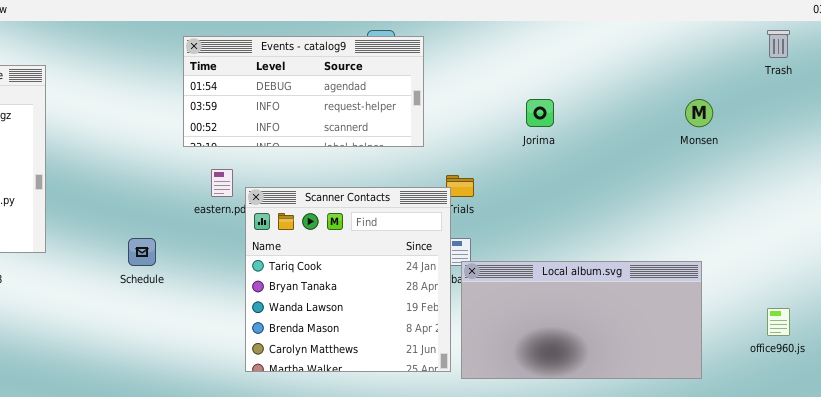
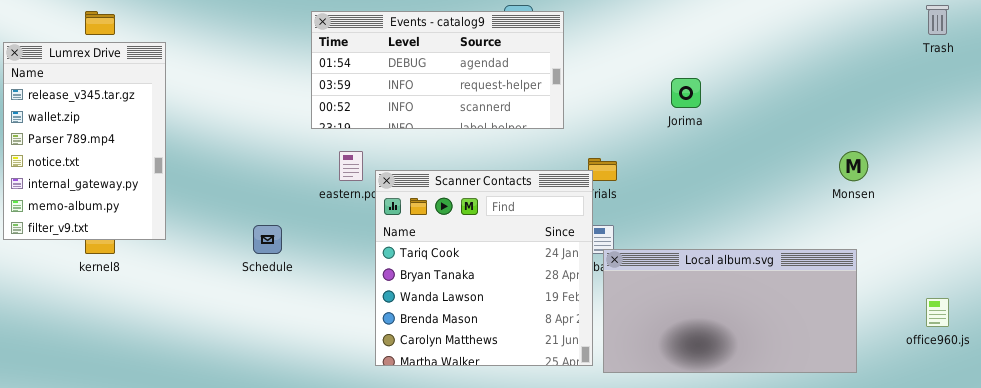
Monsen: [685,99,713,127] -> [839,151,868,181], moved

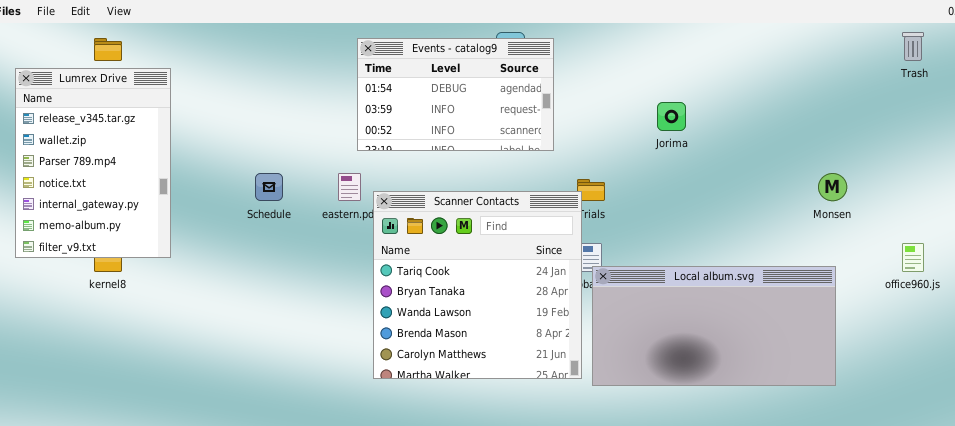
Events - catalog9: [311,11,564,129] -> [357,38,554,151], resized
Schedule: [253,225,282,254] -> [255,173,283,201], moved
office960.js: [926,298,949,327] -> [902,243,924,272], moved

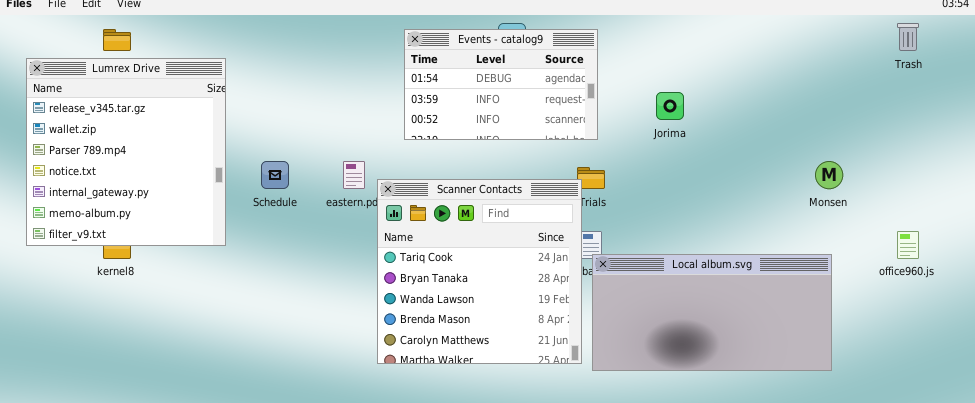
Events - catalog9: [357,38,554,151] -> [404,29,598,140], moved
Lumrex Drive: [15,68,171,258] -> [26,58,226,246], resized

